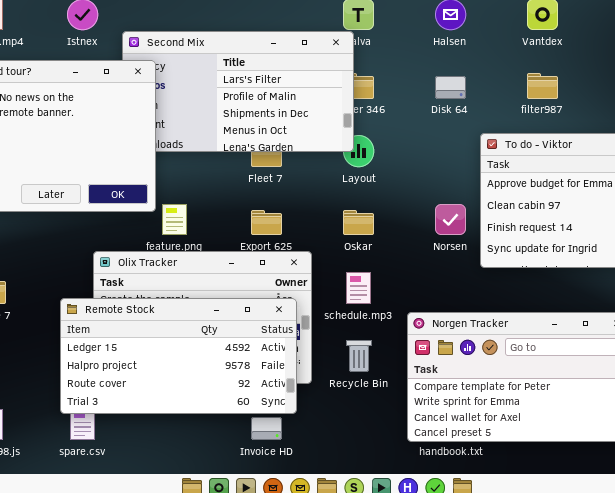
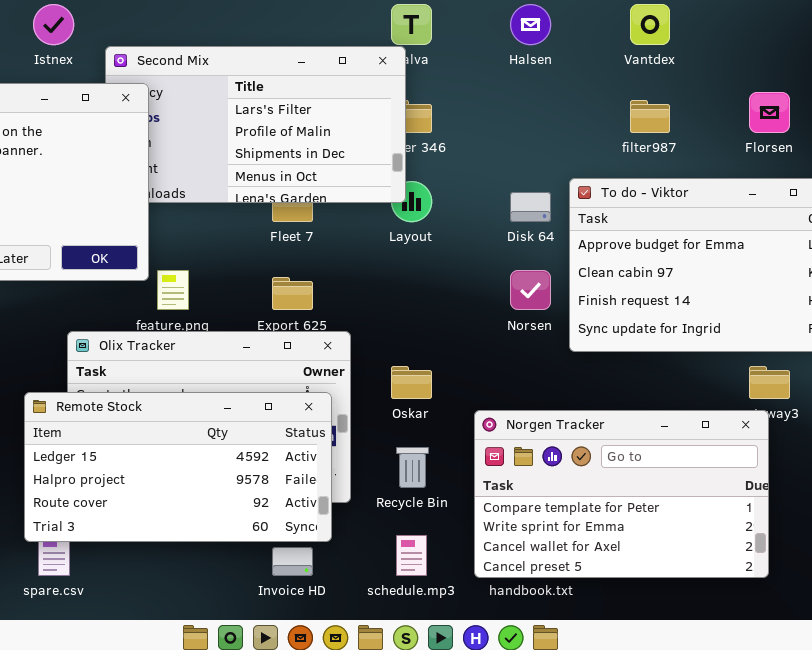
Disk 64: [435,76,466,99] -> [510,192,551,222], moved
Oskar: [343,210,374,235] -> [391,366,432,399], moved
schedule.mp3: [346,272,371,304] -> [396,535,427,576], moved

